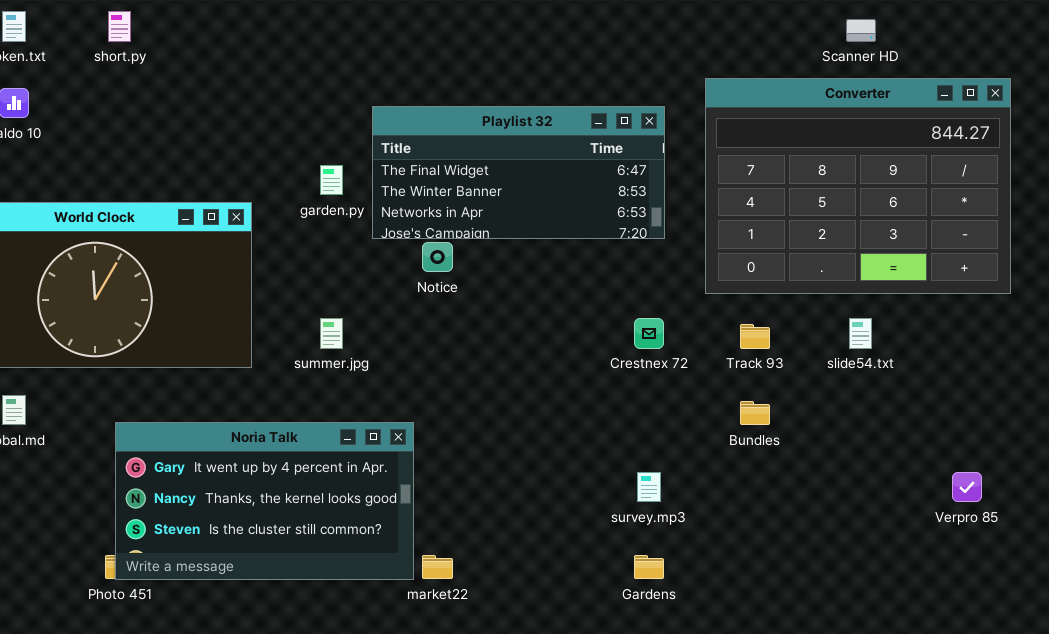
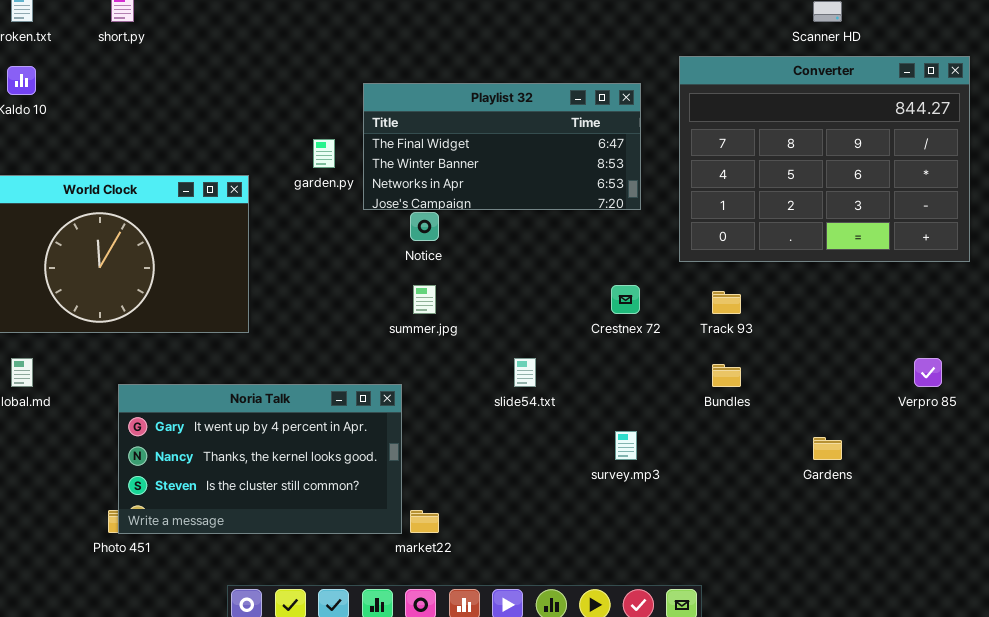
summer.jpg: [320,318,343,349] -> [413,285,436,314], moved
slide54.txt: [849,318,872,349] -> [514,358,536,387], moved
Verpro 85: [952,472,982,502] -> [914,358,942,387], moved
Gardens: [634,555,664,579] -> [813,437,842,460], moved

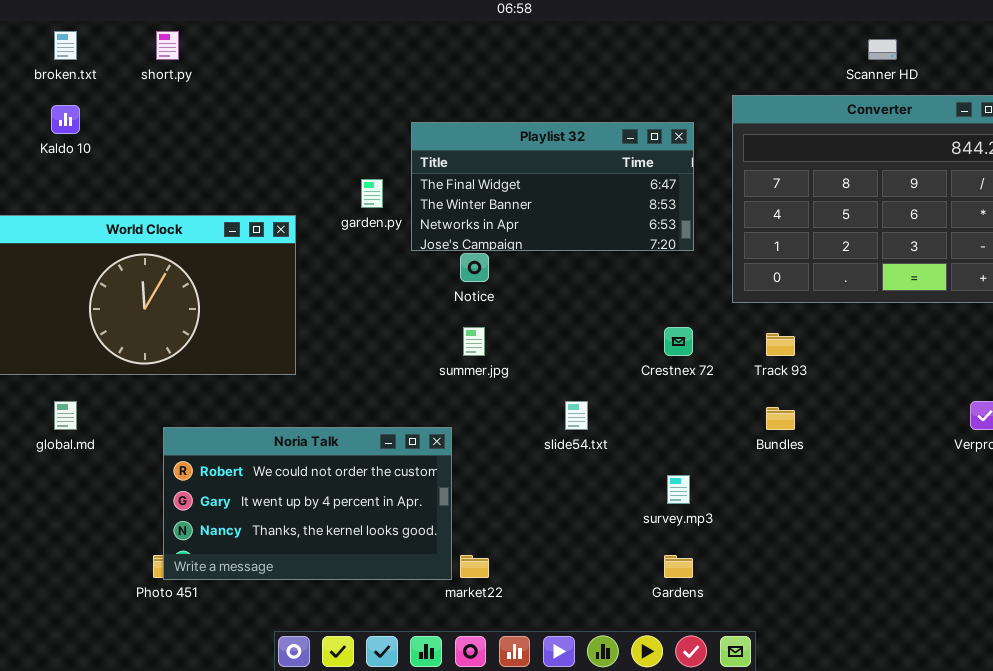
Noria Talk: [118,384,402,534] -> [163,427,452,580], scrolled up 1 row
Gardens: [813,437,842,460] -> [664,555,693,578], moved

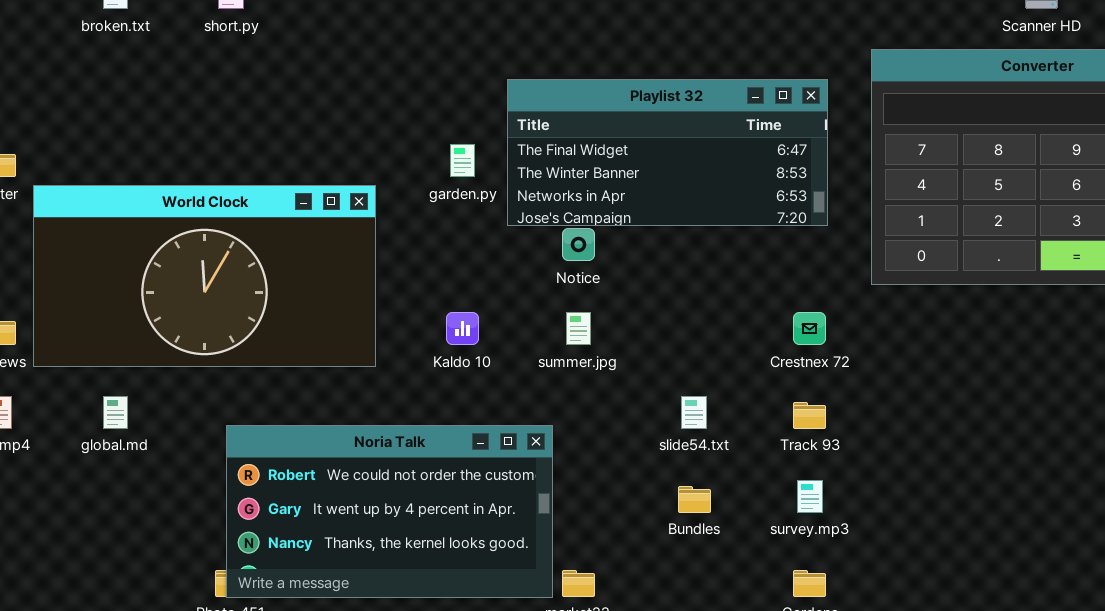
Kaldo 10: [51,105,80,134] -> [446,312,479,345], moved
Track 93: [766,333,795,356] -> [793,402,826,429], moved
Bundles: [766,407,795,430] -> [678,486,711,513], moved

